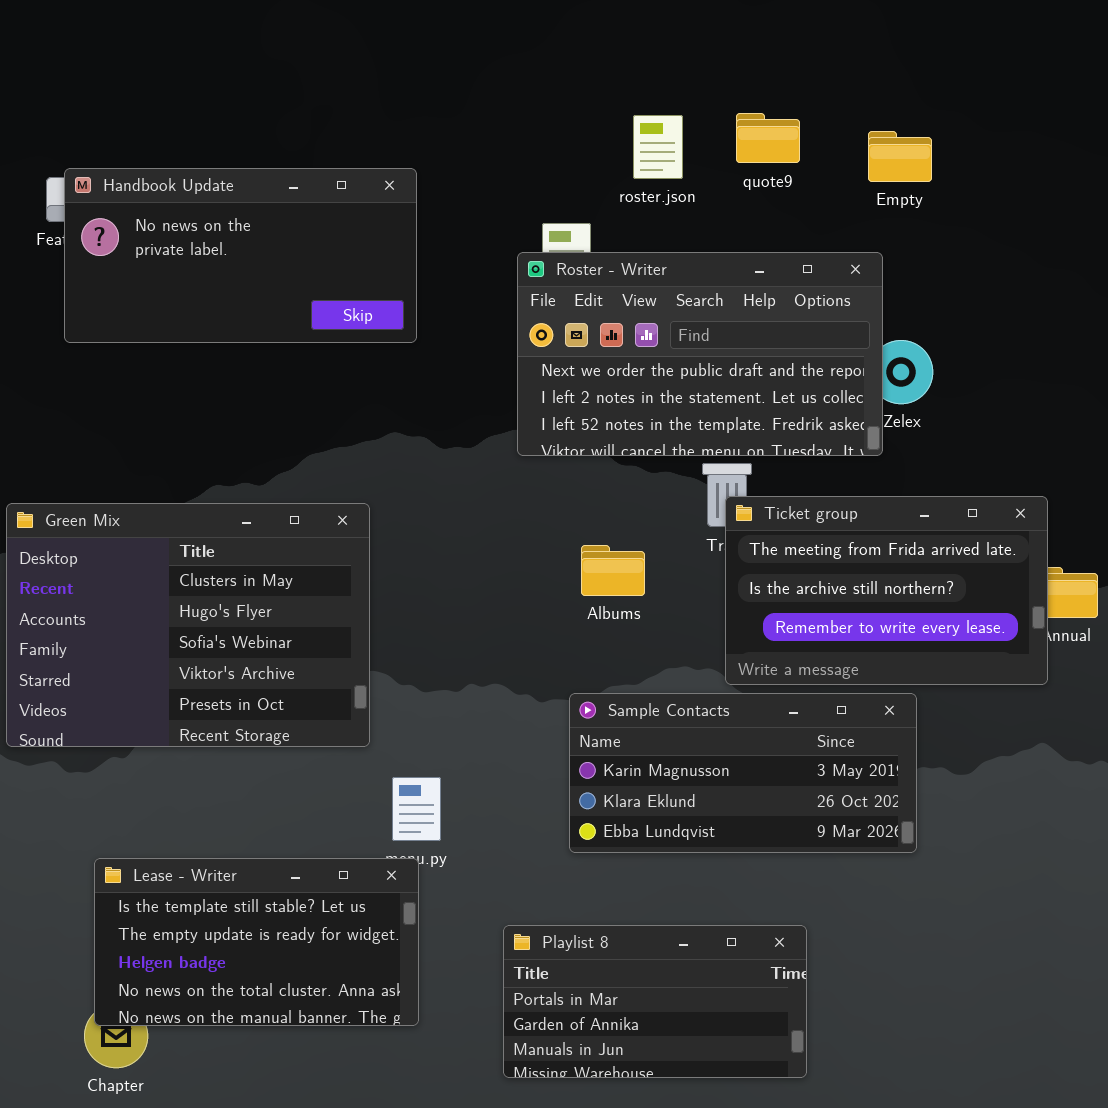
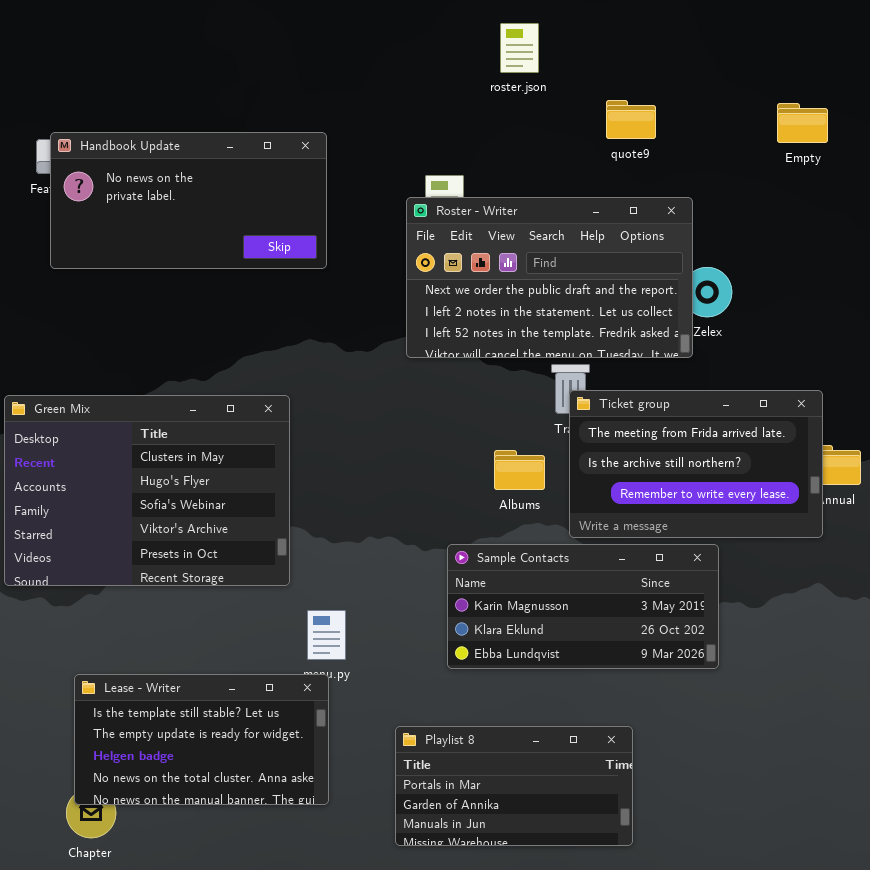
quote9: [736,113,800,163] -> [606,100,656,139], moved
roster.json: [633,115,683,179] -> [500,23,539,73], moved
Empty: [868,131,932,182] -> [777,103,828,143], moved
Albums: [581,545,645,596] -> [494,450,545,490], moved

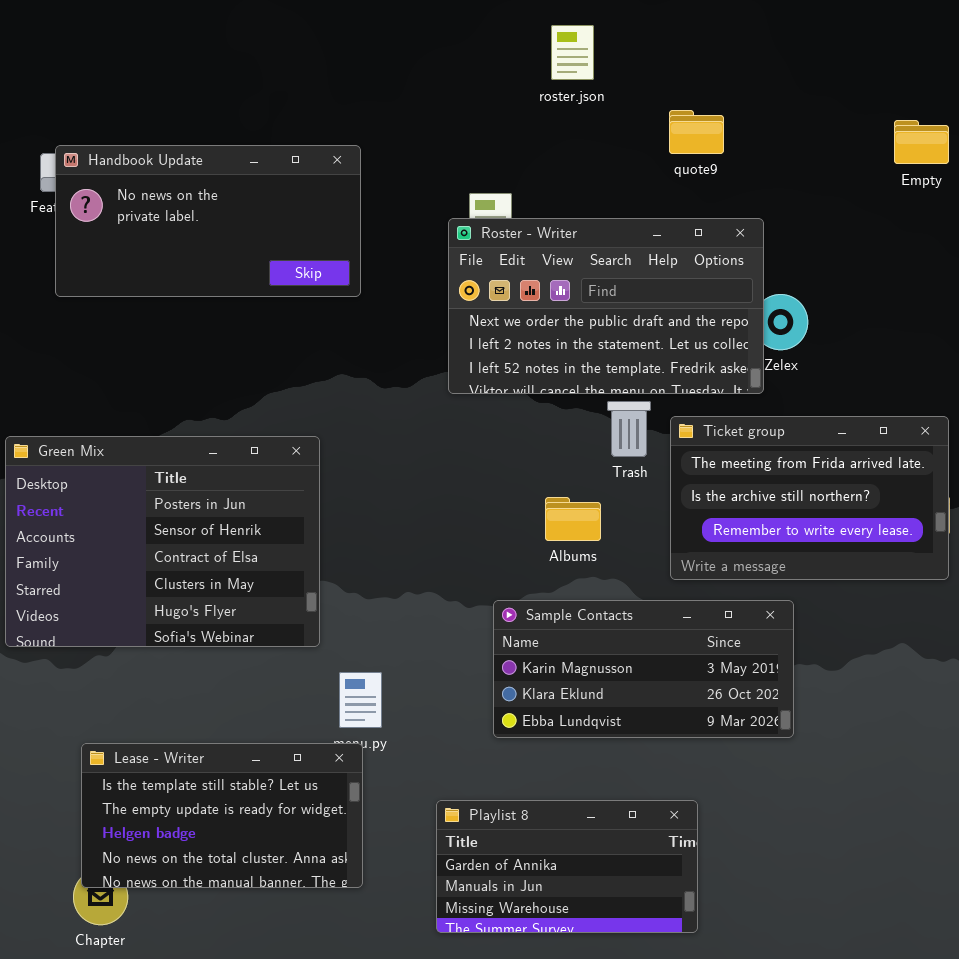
Empty: [777,103,828,143] -> [894,120,949,164], moved
Ticket group: [569,390,823,538] -> [670,416,949,580], moved
Green Mix: [4,395,290,586] -> [5,436,320,647], scrolled up 3 rows
Playlist 8: [395,726,633,846] -> [436,800,698,933], scrolled down 1 row

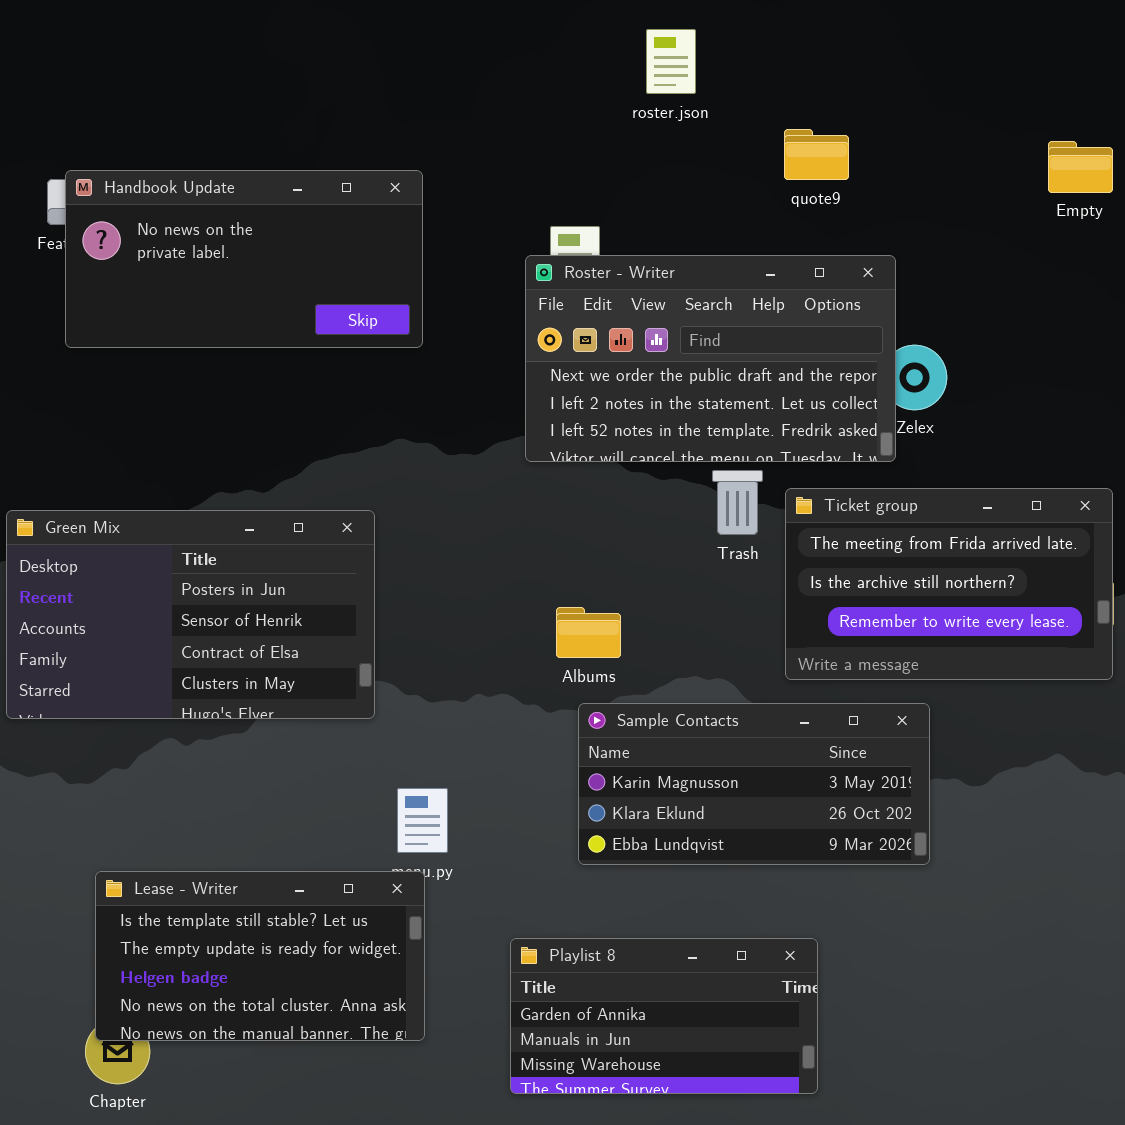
Green Mix: [5,436,320,647] -> [6,510,375,719], resized
Albums: [545,497,601,541] -> [556,607,621,658], moved

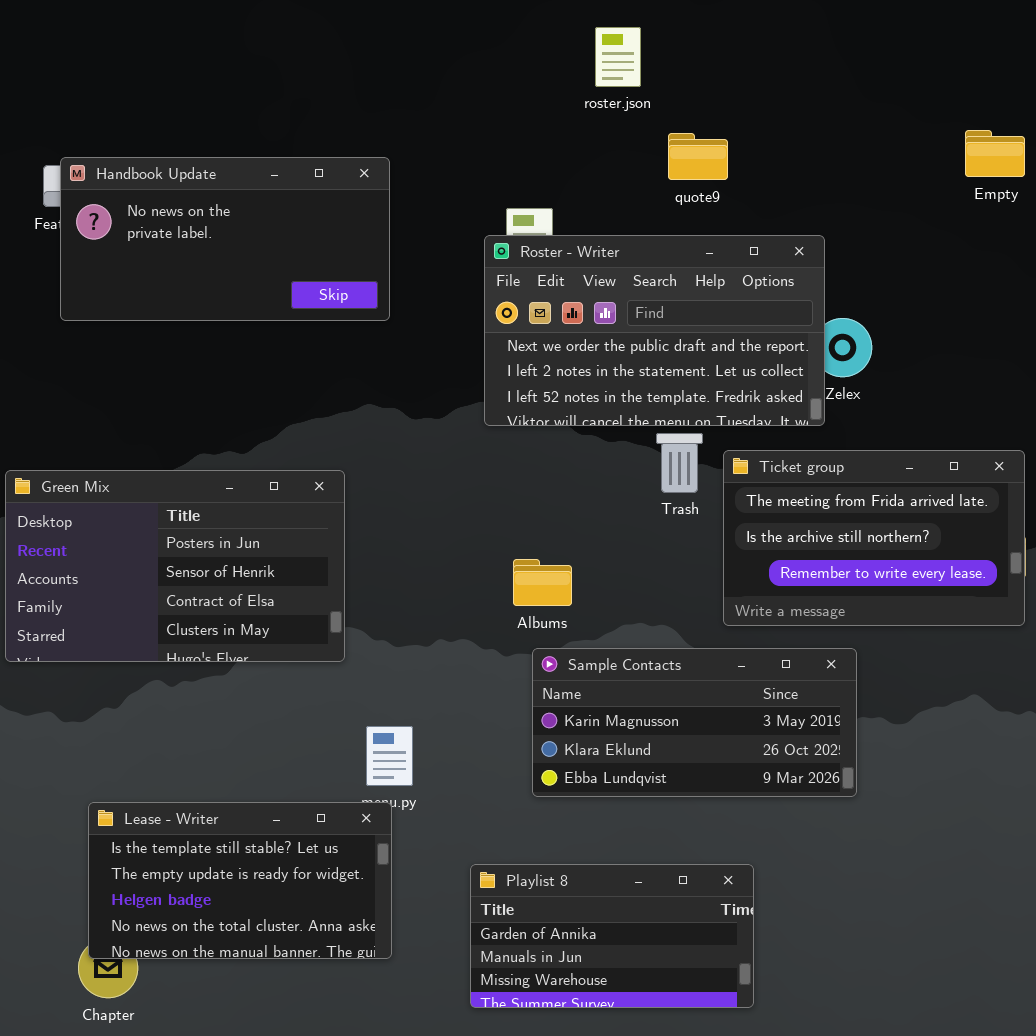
quote9: [784,129,849,180] -> [668,133,728,180], moved

